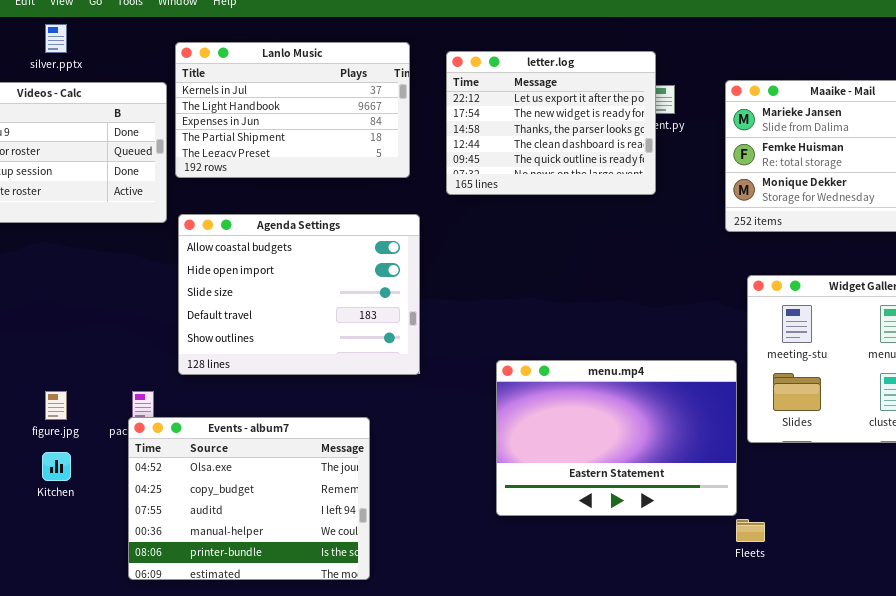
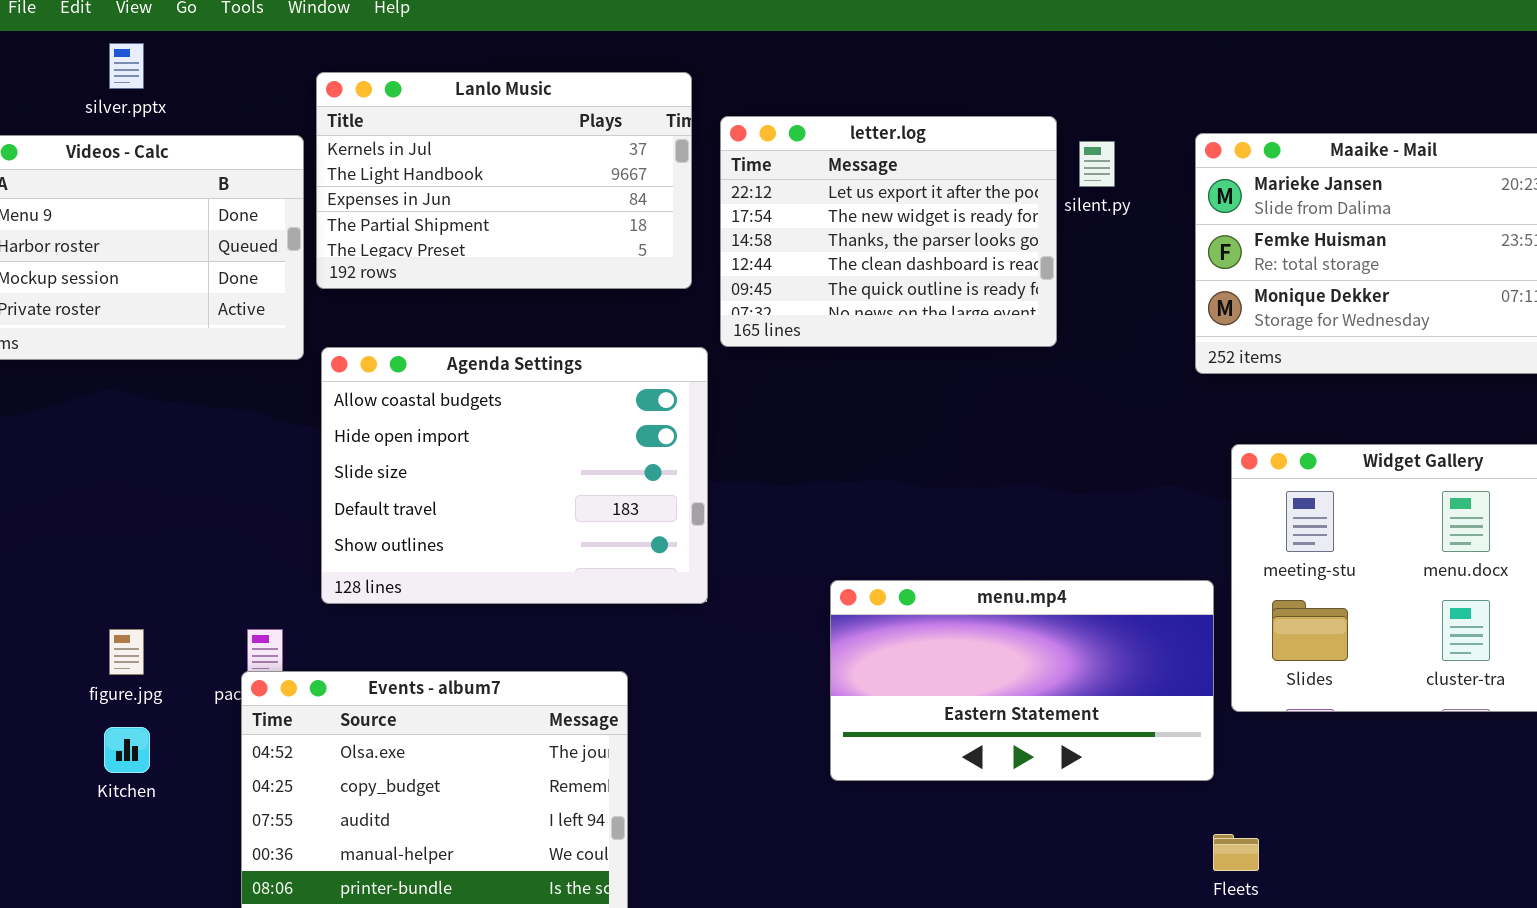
letter.log: [446,51,656,195] -> [720,116,1057,347], moved
menu.mp4: [496,360,737,516] -> [830,580,1214,781], resized

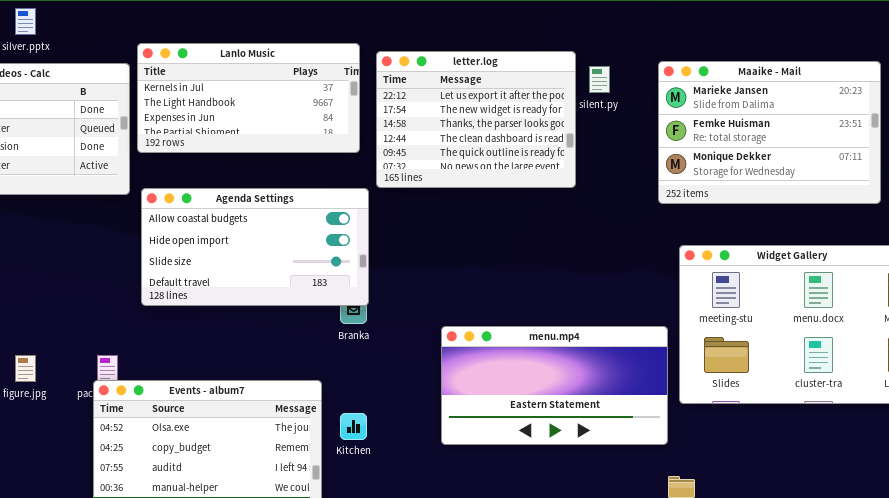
Lanlo Music: [316,72,692,289] -> [137,43,360,153], resized
Agenda Settings: [321,347,708,604] -> [141,188,369,306], resized
Kitchen: [104,727,150,773] -> [340,413,367,440], moved

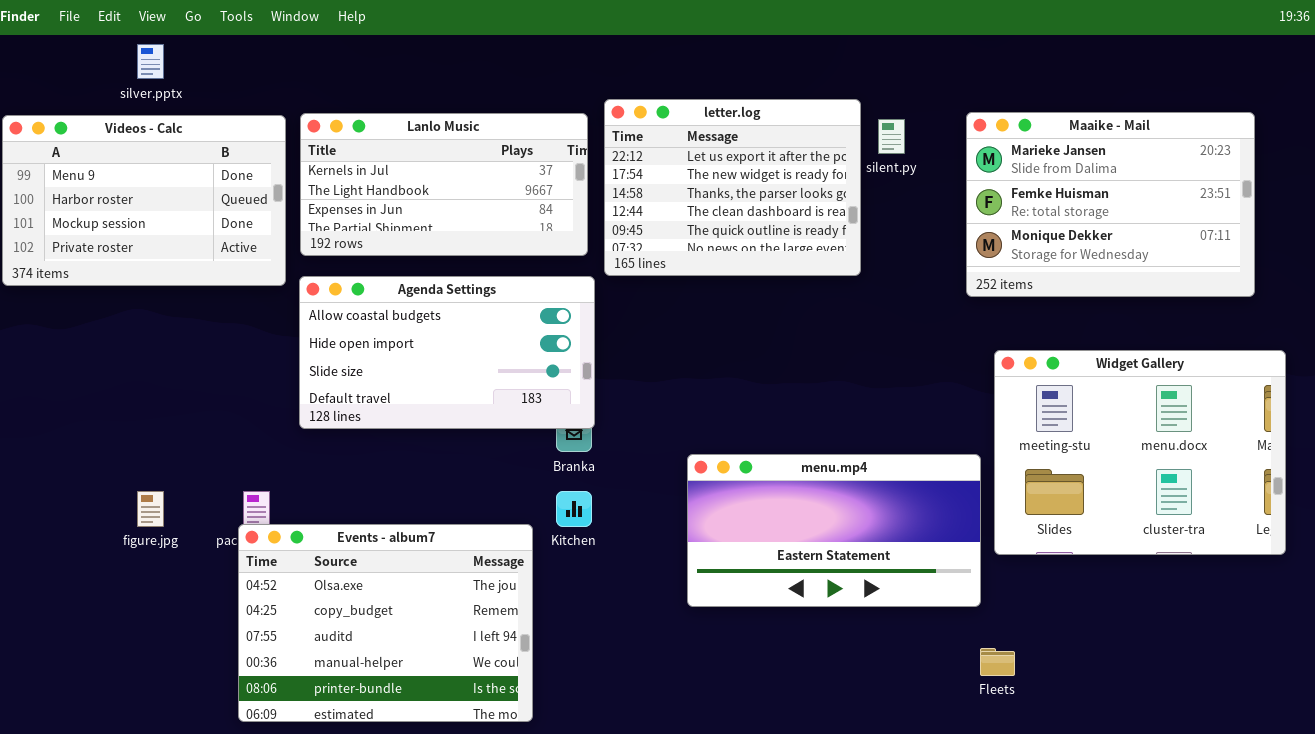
Lanlo Music: [137,43,360,153] -> [300,113,588,256], moved
Kitchen: [340,413,367,440] -> [556,491,592,527], moved

